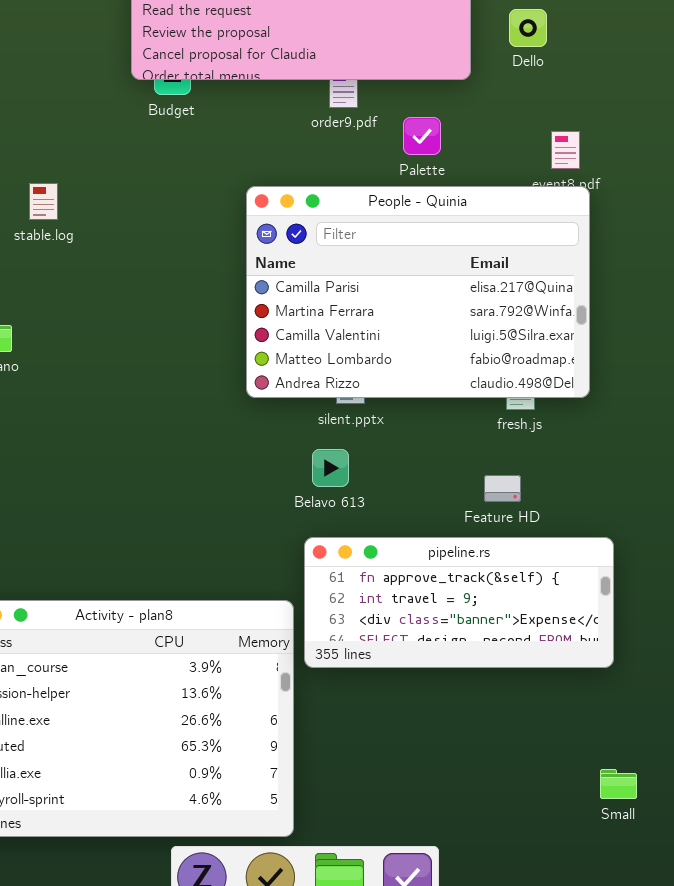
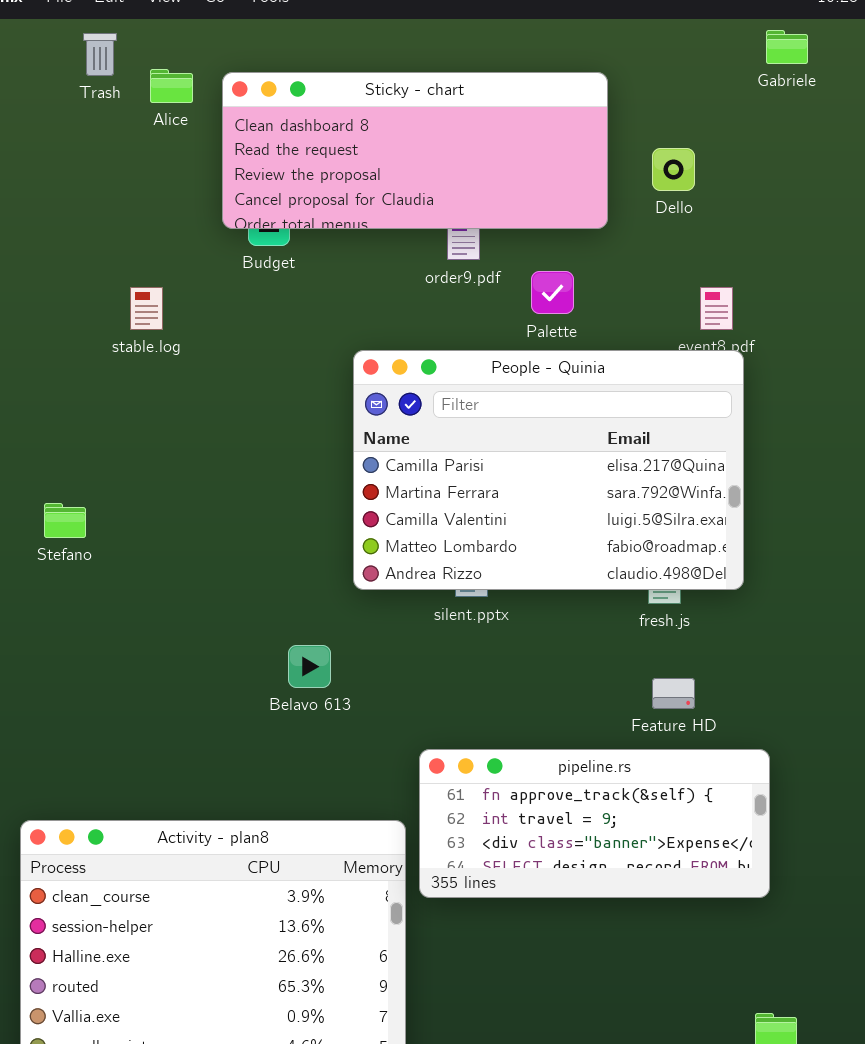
stable.log: [29,183,58,220] -> [130,287,163,330], moved
Belavo 613: [312,449,349,487] -> [288,645,331,688], moved
Feature HD: [484,475,521,502] -> [652,678,695,709], moved

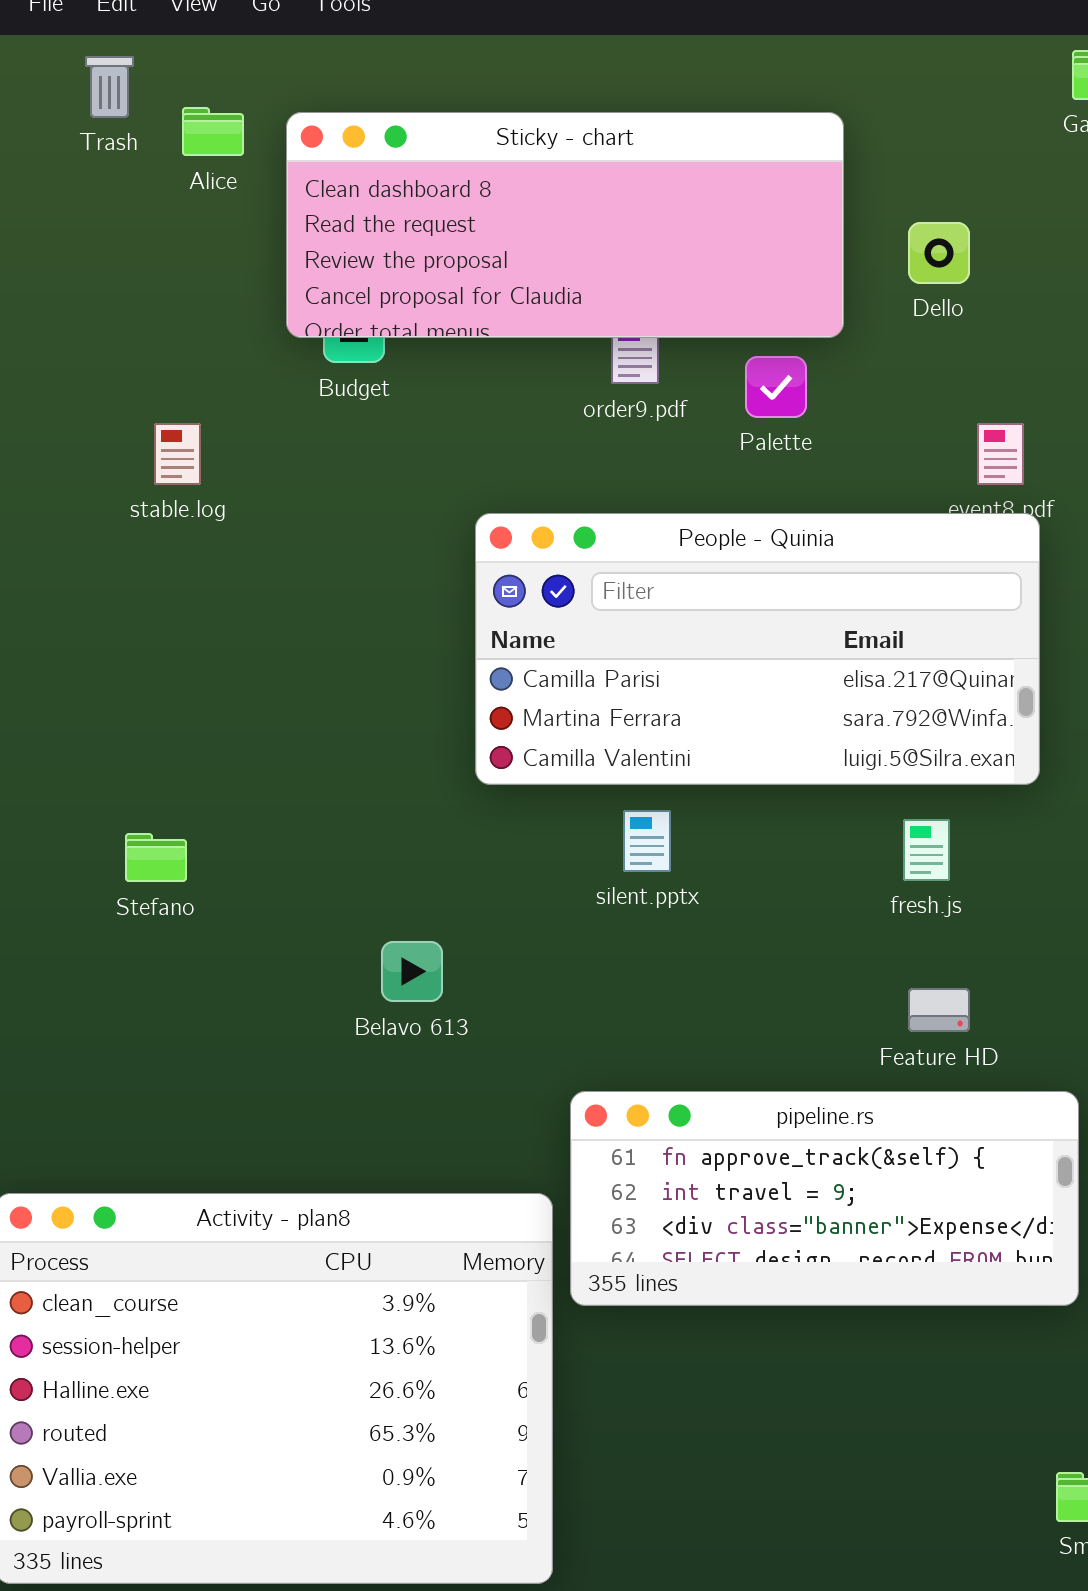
Palette: [531,271,574,314] -> [745,356,807,418], moved
People - Quinia: [353,350,744,590] -> [475,513,1040,785], resized
Stefano: [44,503,86,538] -> [125,833,187,882], moved

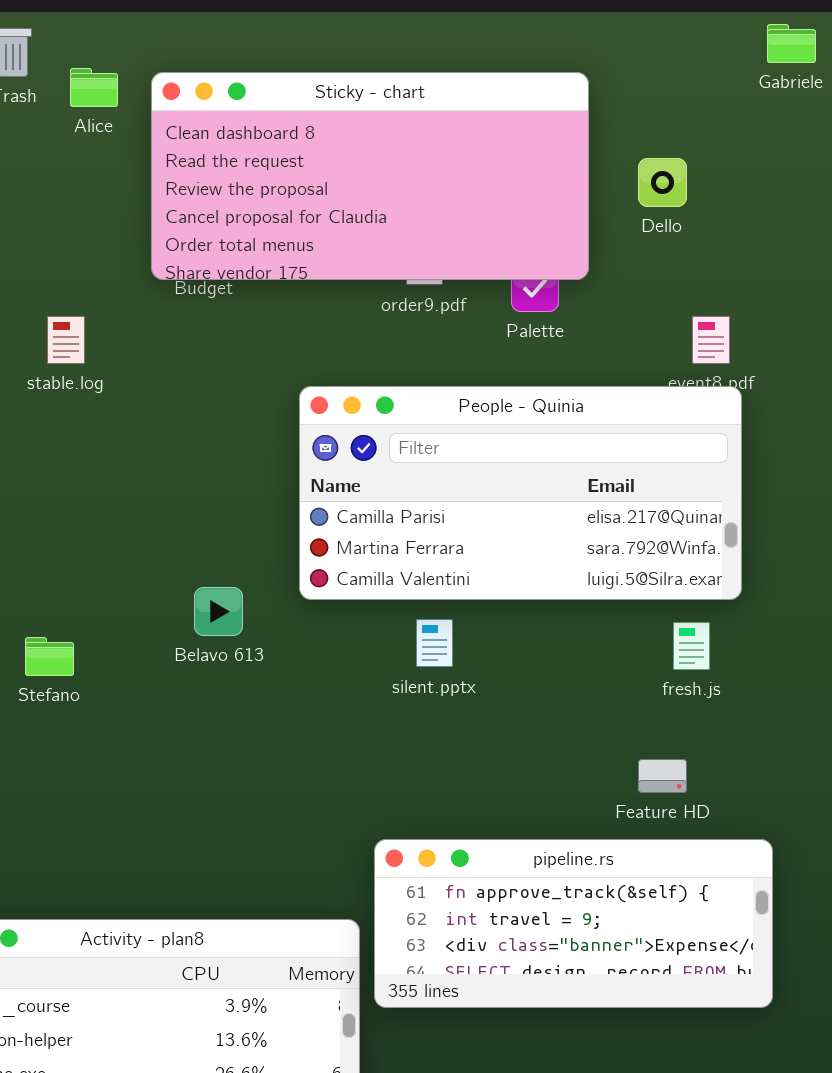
Sticky - chart: [286,112,844,338] -> [151,72,589,280], resized
fresh.js: [903,819,950,881] -> [673,622,710,670], moved
Belavo 613: [381,941,443,1002] -> [194,587,243,636], moved

